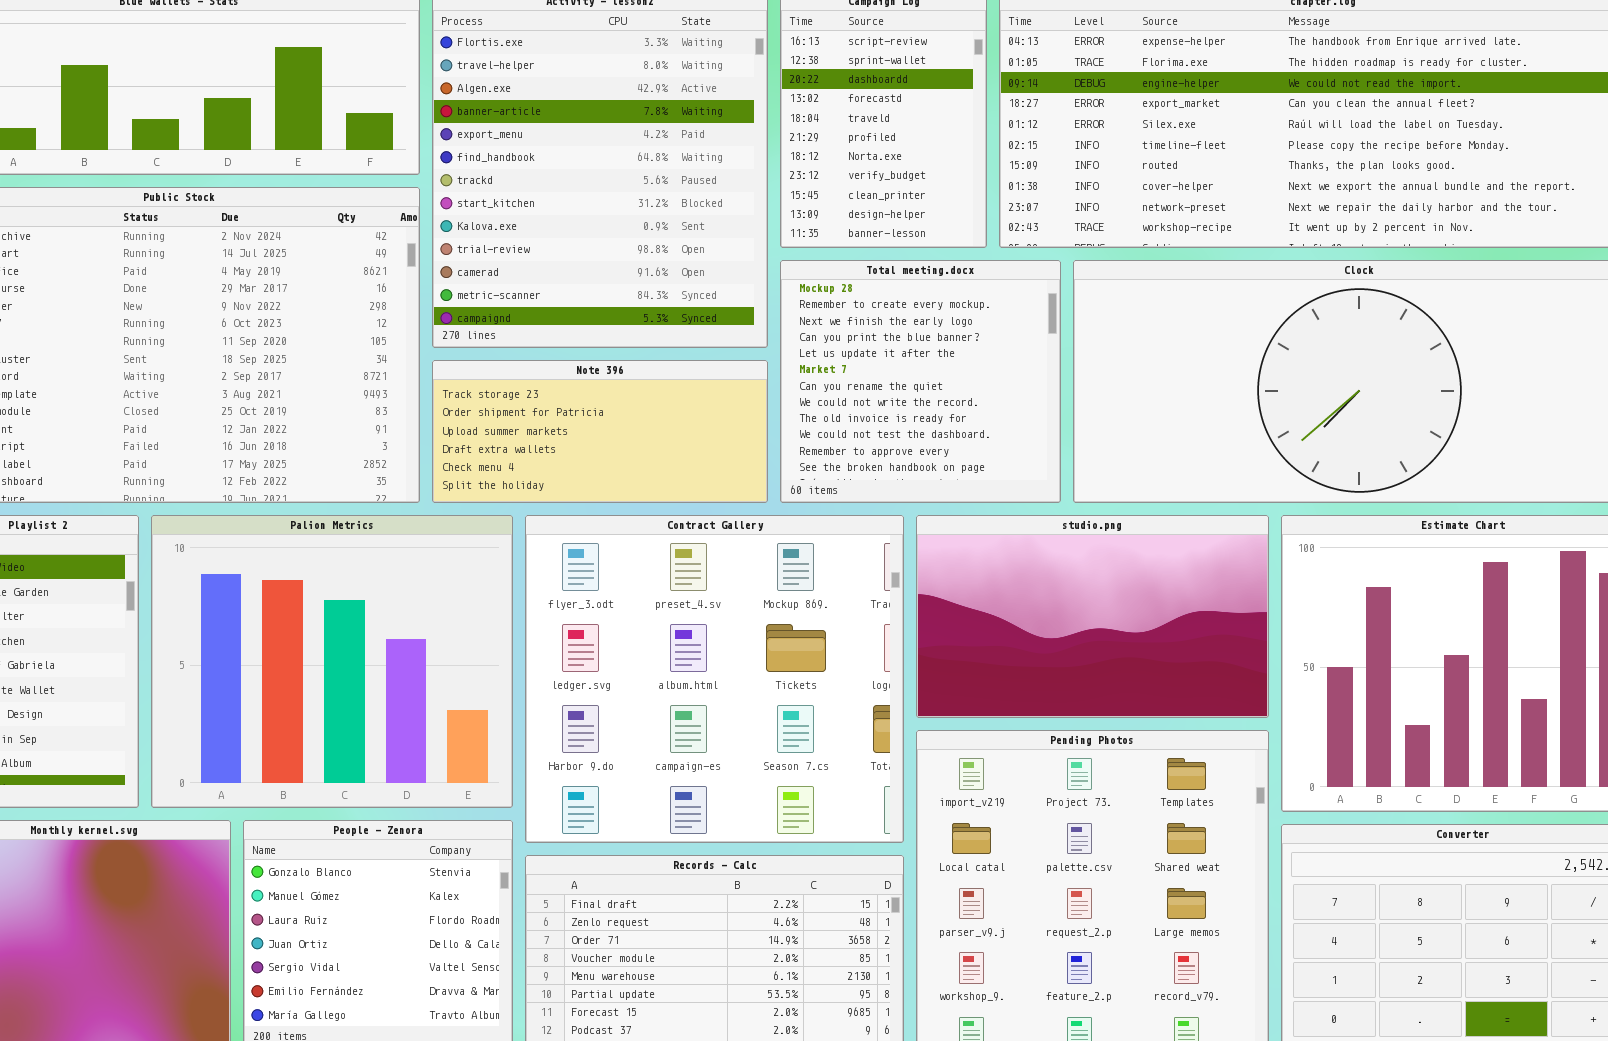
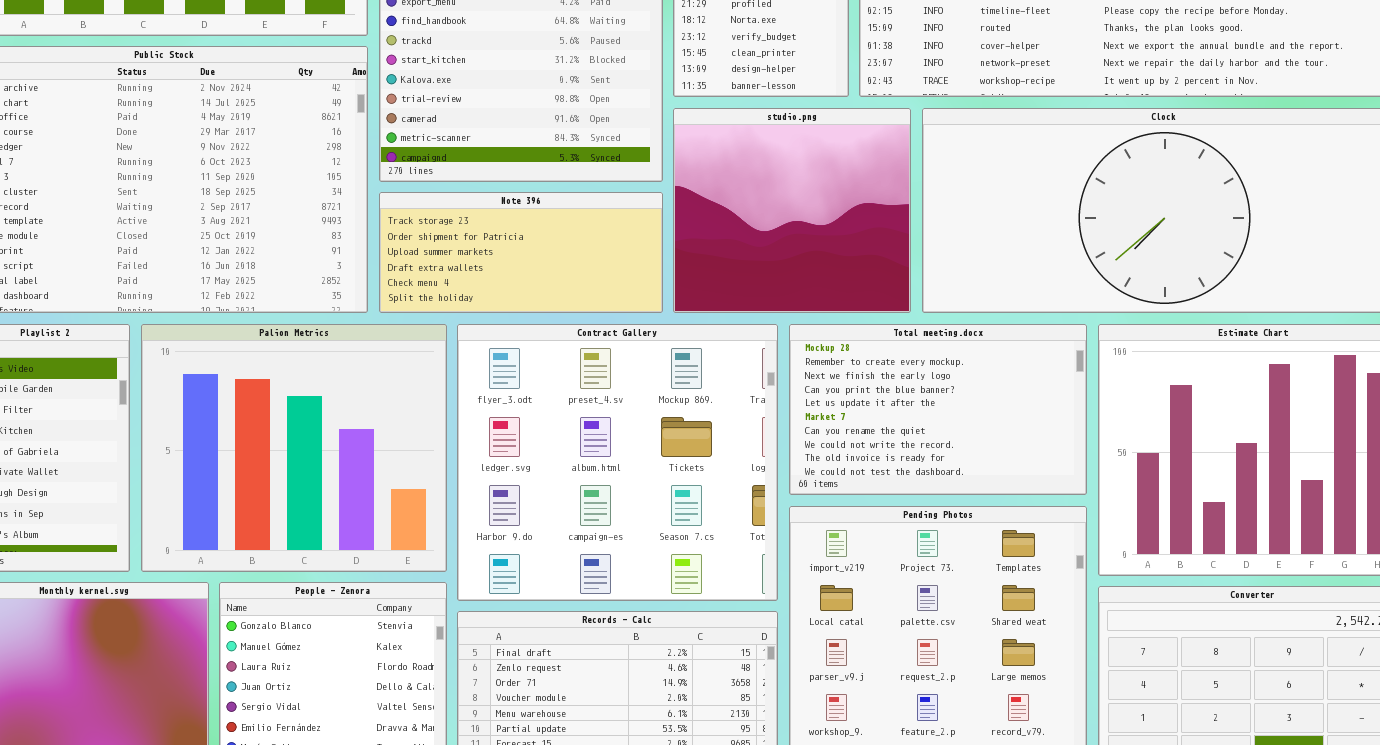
Total meeting.docx: [780,260,1061,503] -> [789,324,1087,495], moved, resized
studio.png: [916,515,1269,718] -> [673,108,911,313], moved, resized

